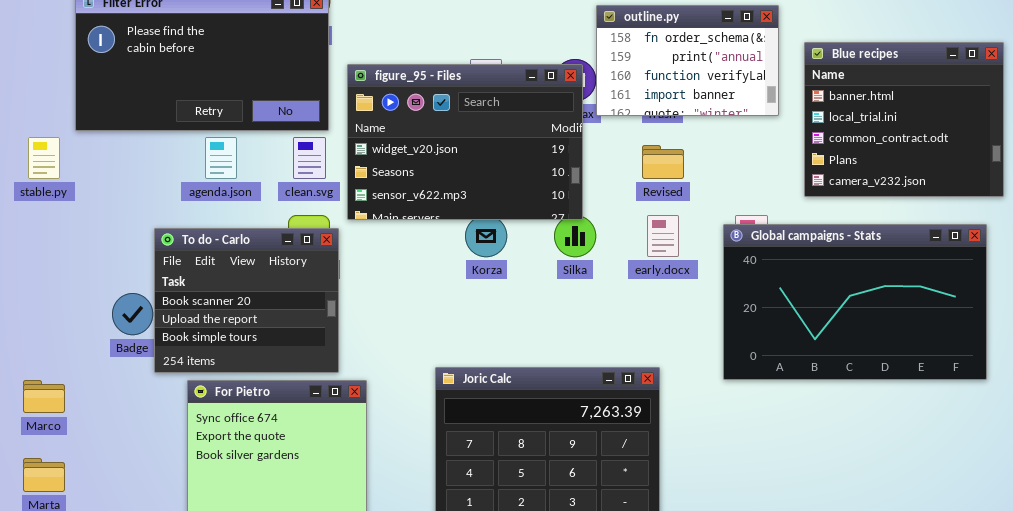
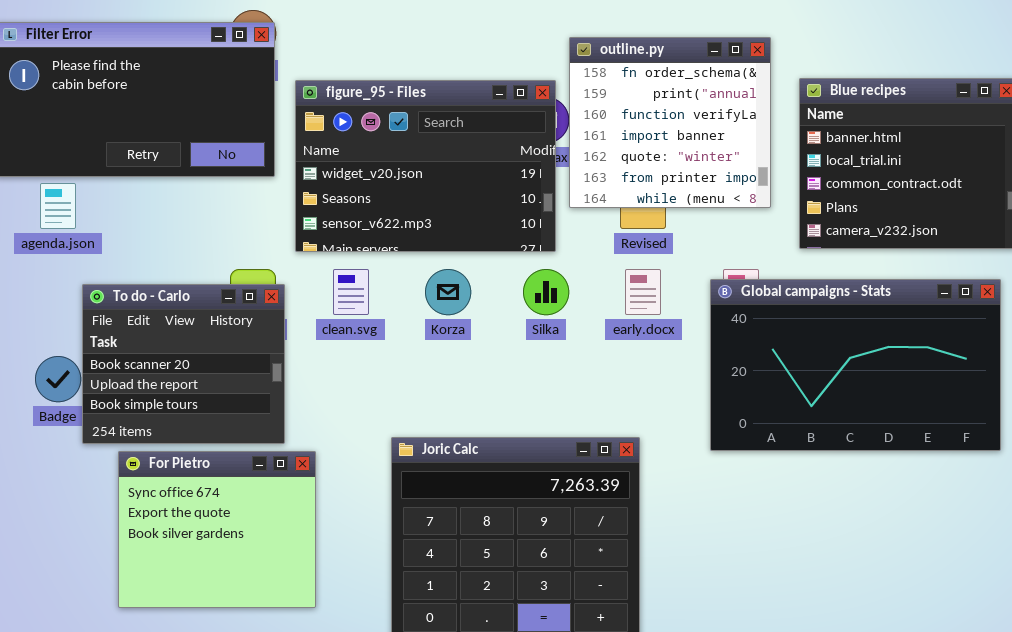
outline.py: [596,5,779,116] -> [569,37,771,208], resized
figure_95 - Files: [347,64,583,220] -> [295,80,556,252], moved
agenda.json: [205,137,237,179] -> [40,183,76,229], moved
clean.svg: [293,137,326,179] -> [333,269,369,315], moved

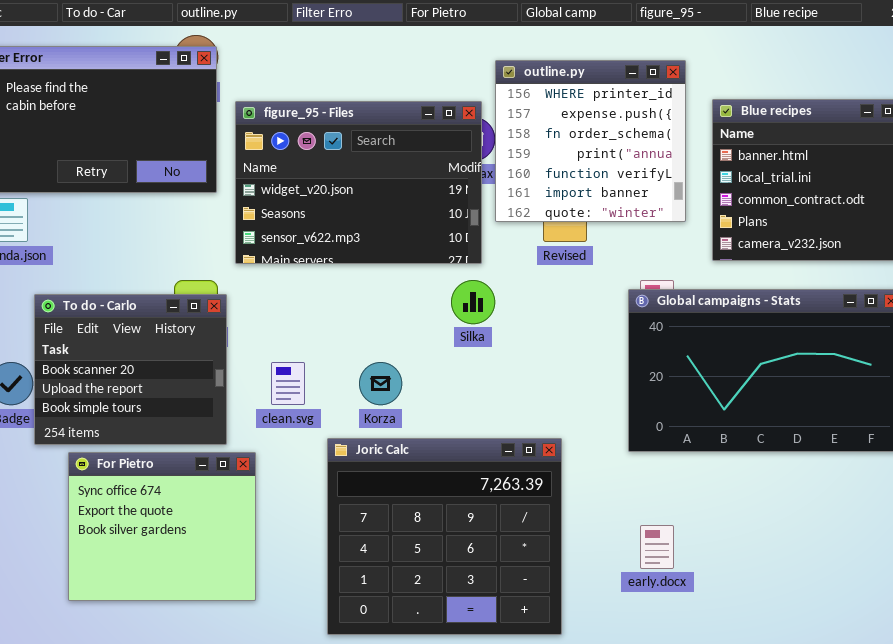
outline.py: [569,37,771,208] -> [495,60,686,222], scrolled up 2 rows
clean.svg: [333,269,369,315] -> [271,362,305,405], moved
Korza: [425,269,471,315] -> [359,362,402,405], moved
early.docx: [625,269,661,315] -> [640,525,674,569], moved

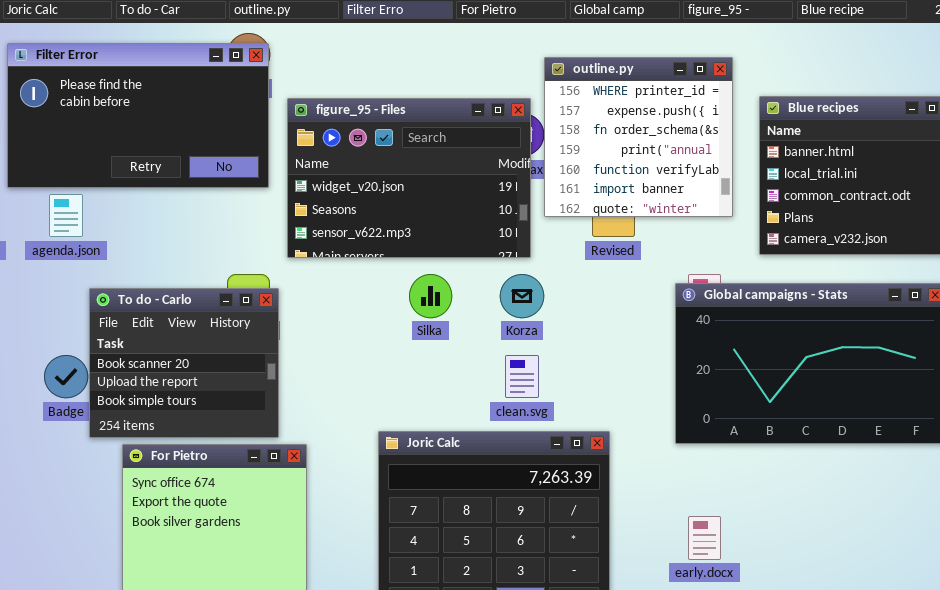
Silka: [451,280,495,324] -> [409,274,452,318], moved
clean.svg: [271,362,305,405] -> [505,355,539,398], moved
Korza: [359,362,402,405] -> [500,274,544,318], moved

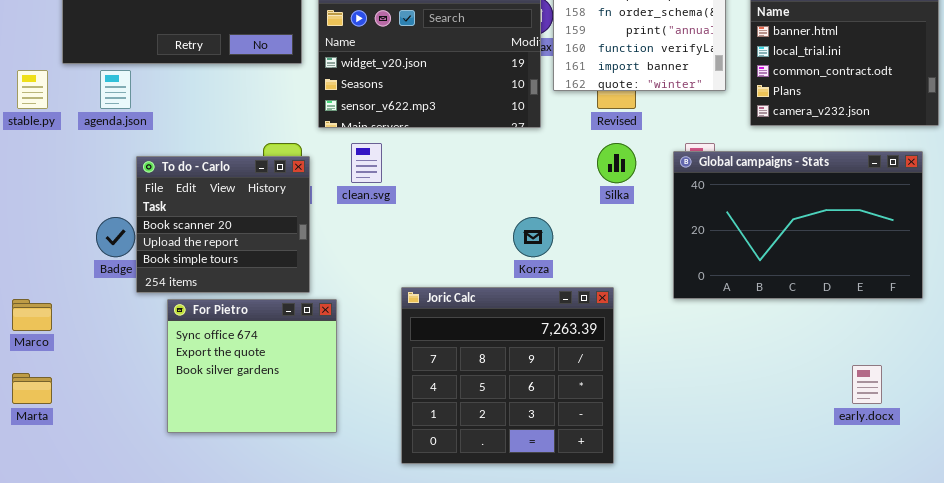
Silka: [409,274,452,318] -> [597,143,636,183], moved
Korza: [500,274,544,318] -> [513,217,553,257], moved
clean.svg: [505,355,539,398] -> [351,143,382,183], moved
early.docx: [688,516,721,560] -> [852,365,882,404], moved

